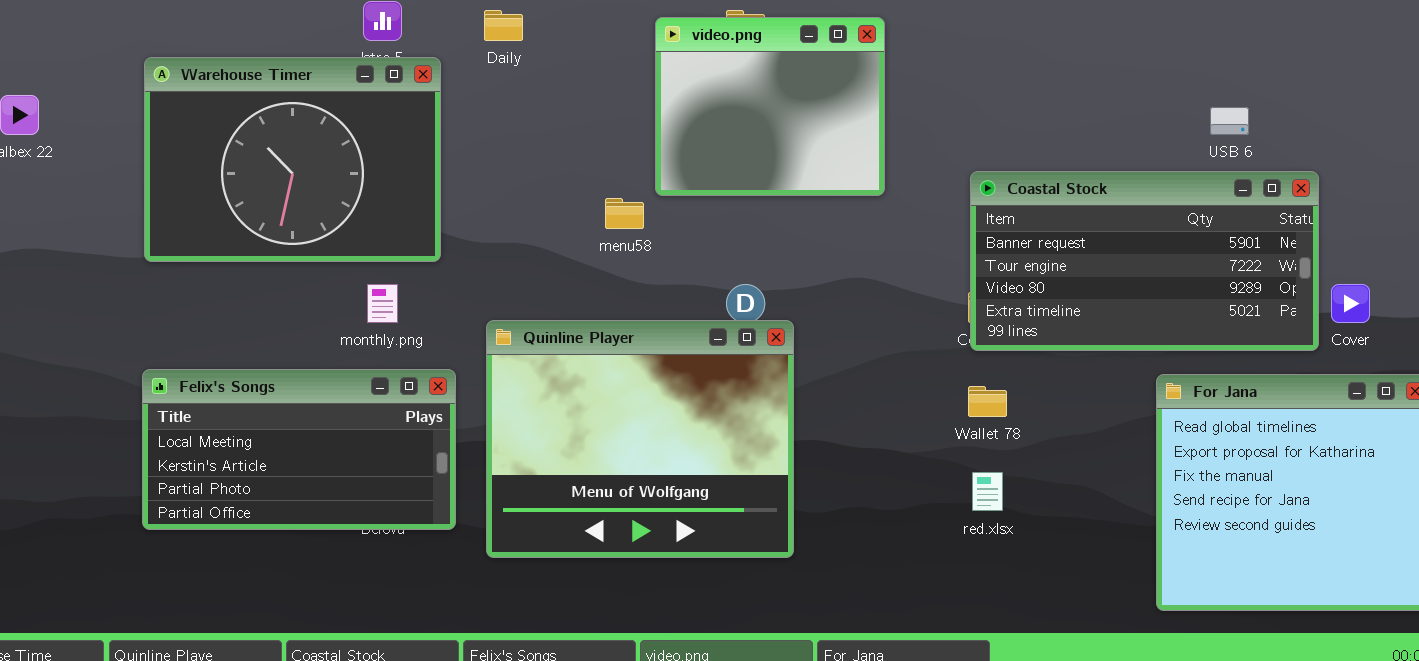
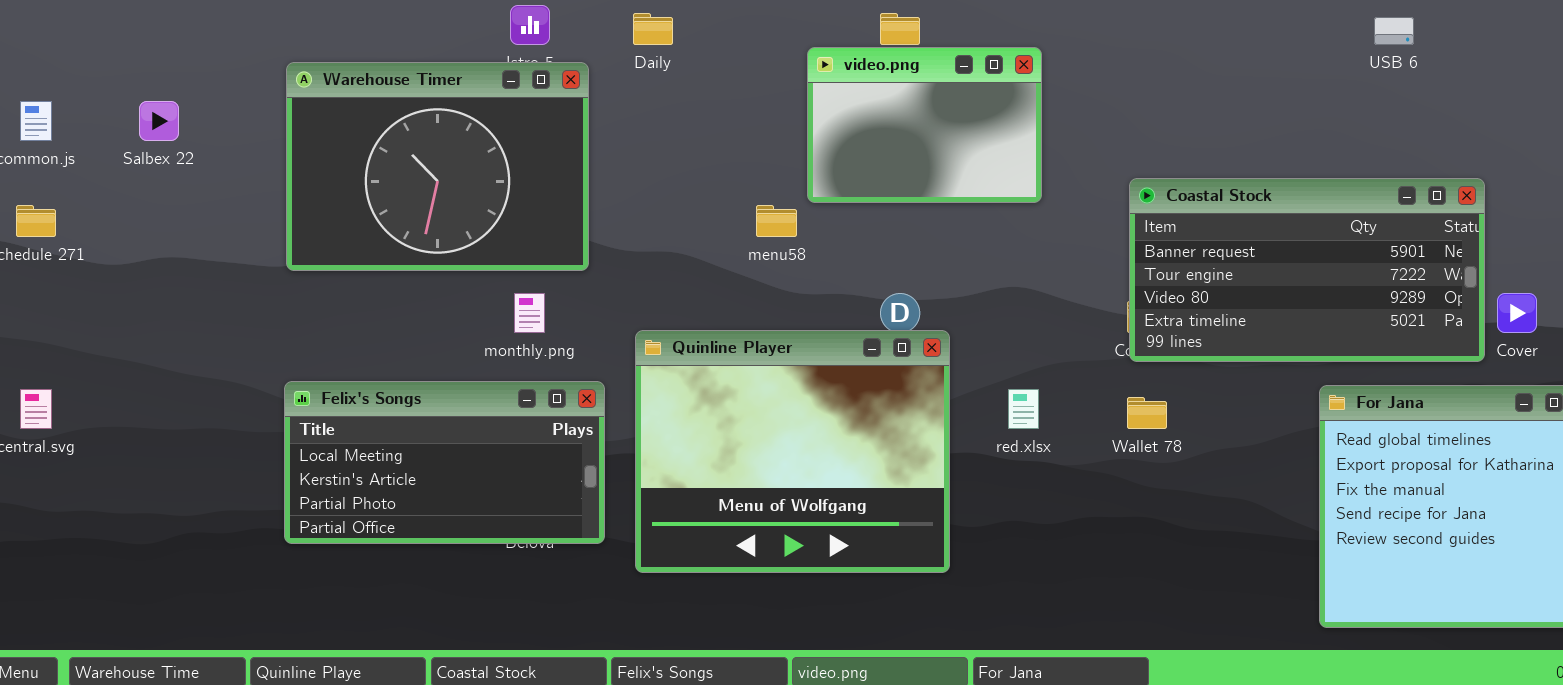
video.png: [655,17,885,196] -> [807,47,1042,203], resized
USB 6: [1210,107,1249,135] -> [1374,17,1414,45], moved
red.xlsx: [972,472,1003,511] -> [1008,389,1039,429], moved

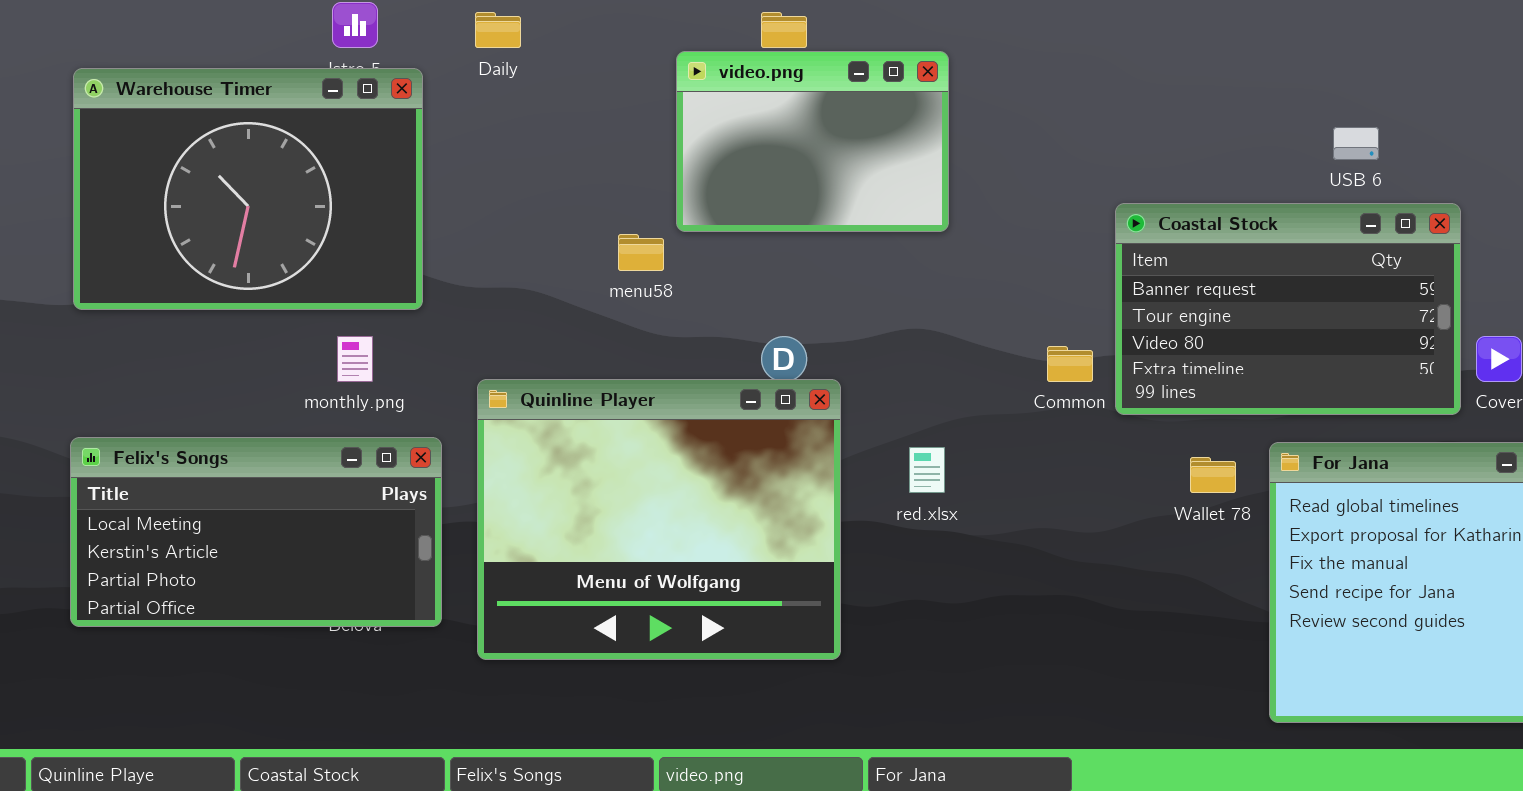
USB 6: [1374,17,1414,45] -> [1333,127,1379,160], moved
Coastal Stock: [1129,178,1485,362] -> [1115,203,1461,415], resized
Wallet 78: [1127,397,1167,429] -> [1190,457,1236,493], moved

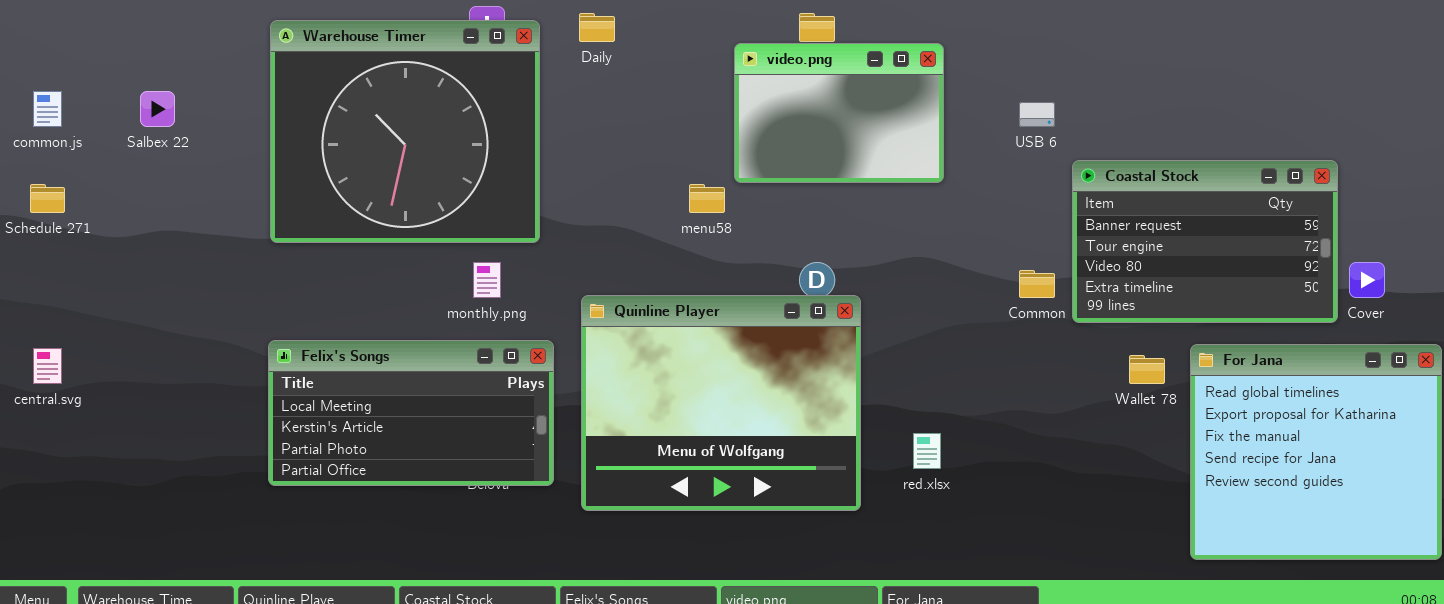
Warehouse Timer: [73,68,423,310] -> [270,20,540,243], resized
USB 6: [1333,127,1379,160] -> [1019,102,1055,127], moved
red.xlsx: [909,447,945,493] -> [913,433,941,469], moved

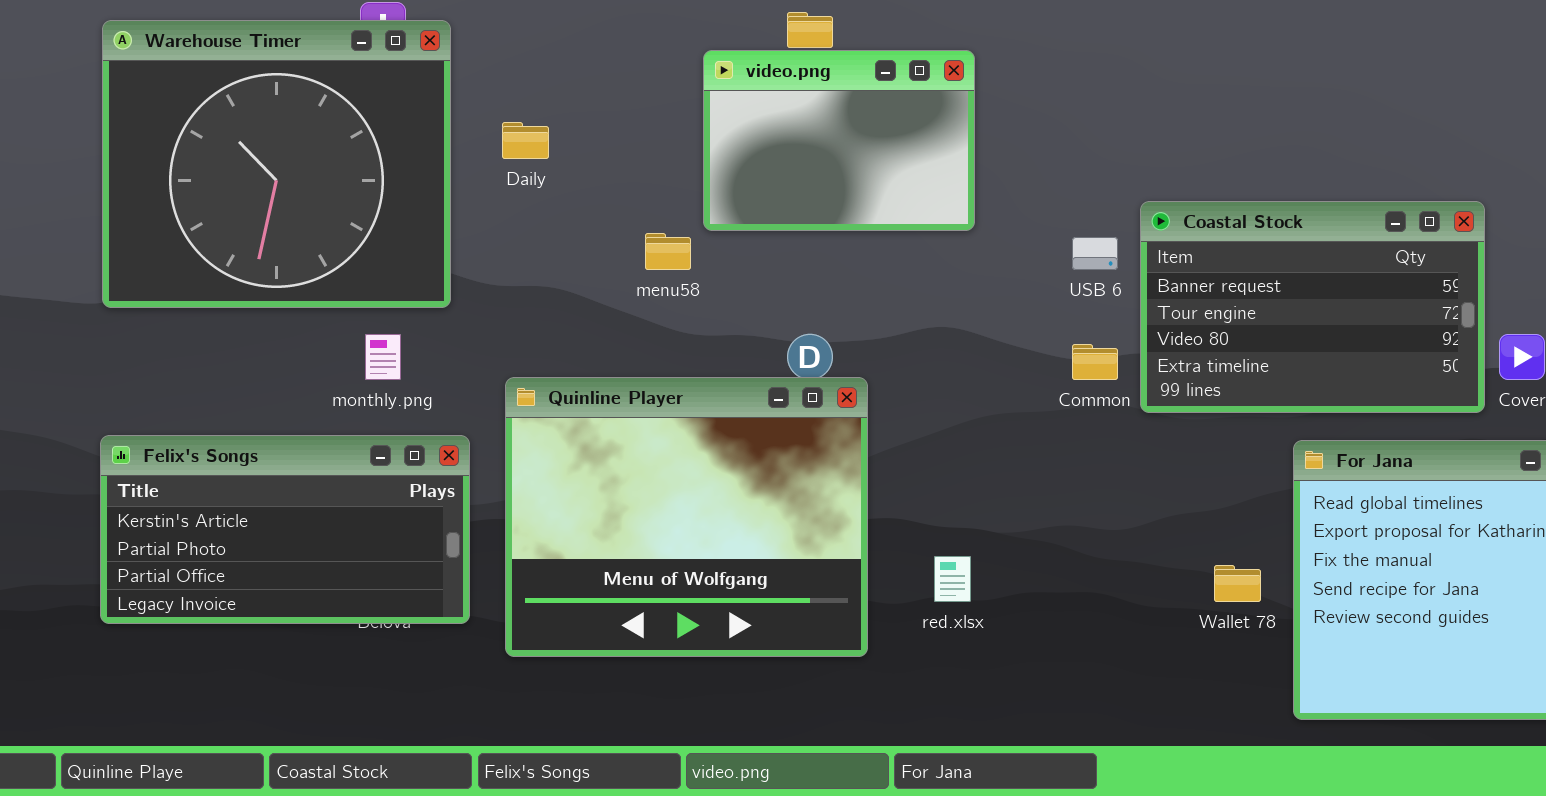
Daily: [579,13,615,42] -> [502,122,549,159], moved
USB 6: [1019,102,1055,127] -> [1072,237,1118,270], moved
Felix's Songs: [268,340,554,486] -> [100,435,470,624], scrolled down 1 row
Wallet 78: [1129,355,1165,384] -> [1214,565,1261,602], moved

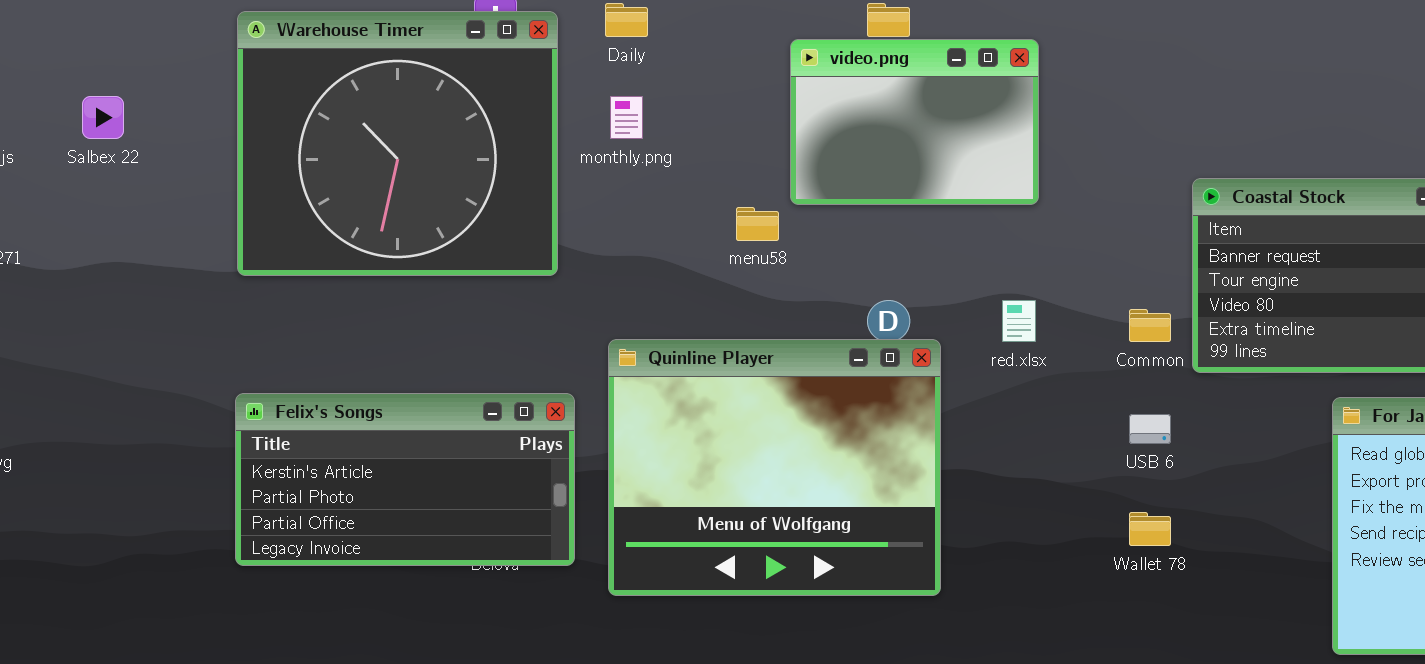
Daily: [502,122,549,159] -> [605,3,648,37], moved
USB 6: [1072,237,1118,270] -> [1129,414,1171,444], moved
monthly.png: [365,334,401,380] -> [610,96,643,139], moved
red.xlsx: [934,556,971,602] -> [1002,300,1036,342], moved
Wallet 78: [1214,565,1261,602] -> [1129,512,1171,546], moved

